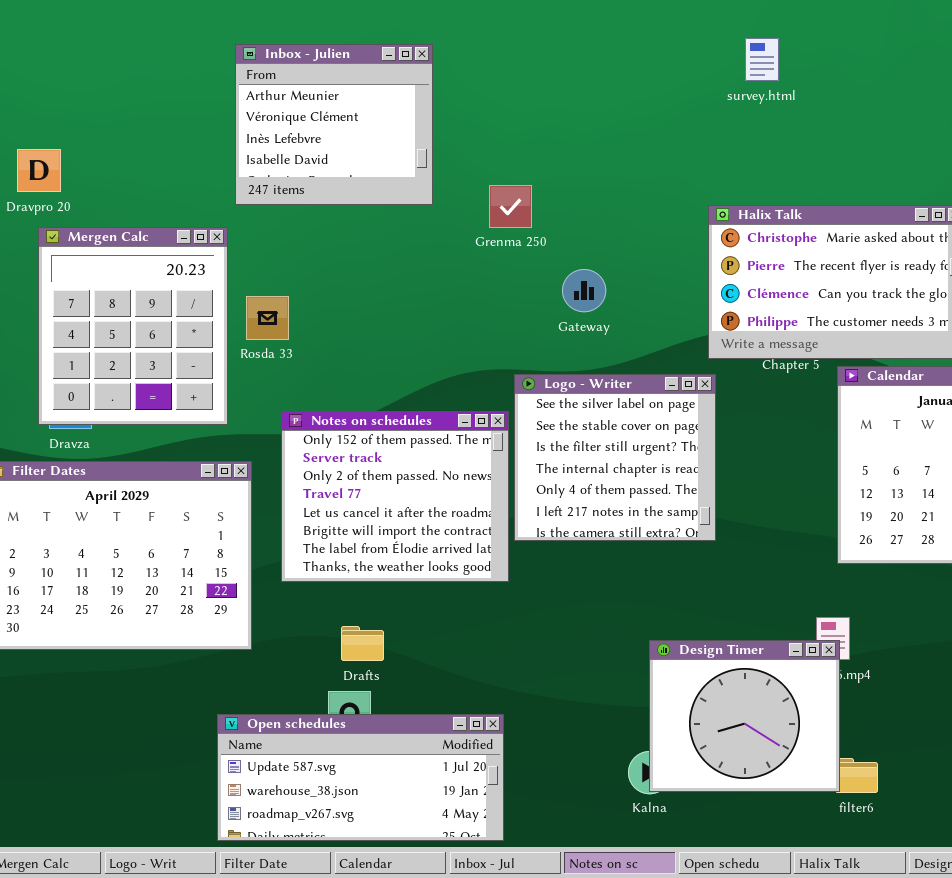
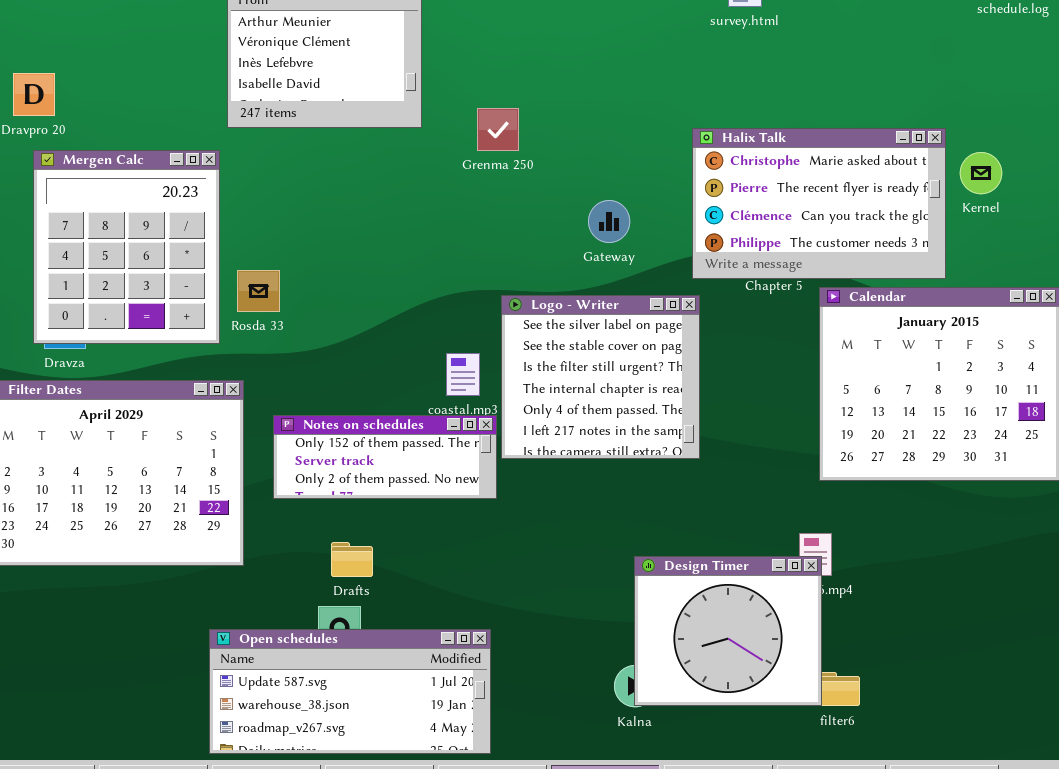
Gateway: [562,269,606,312] -> [588,200,630,243], moved
Rosda 33: [246,296,289,340] -> [237,270,280,312], moved
Notes on schedules: [281,411,509,582] -> [273,415,497,499], resized

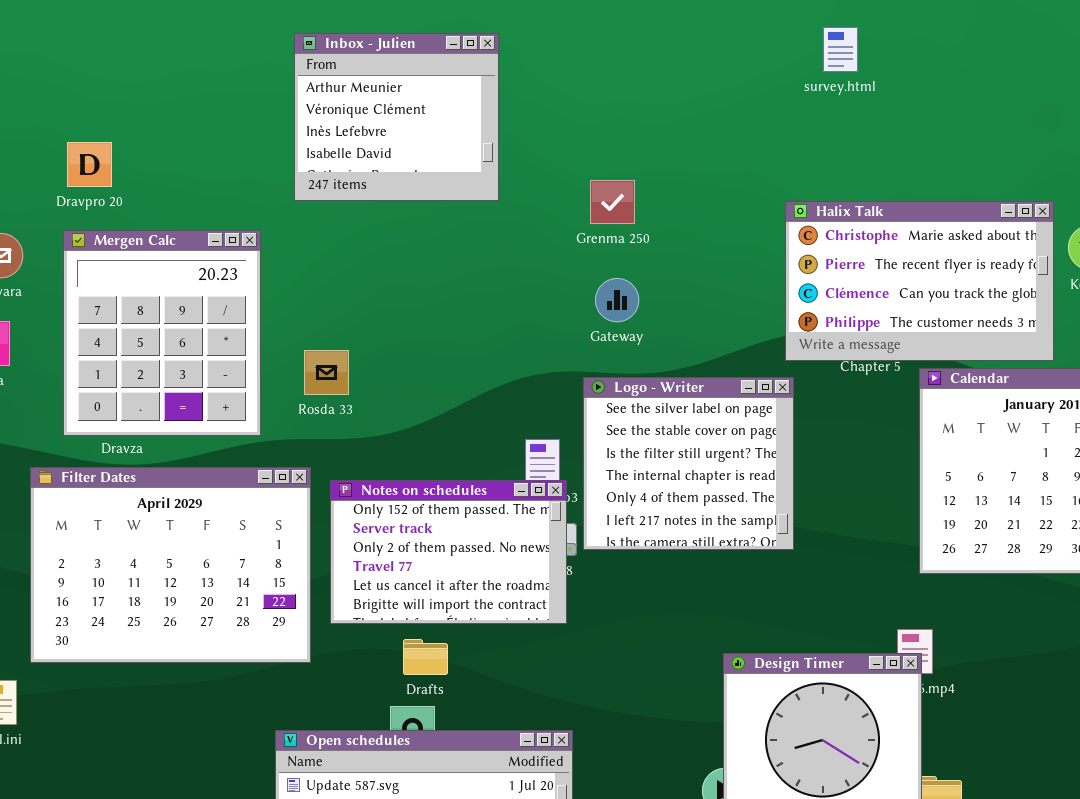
Grenma 250: [477,108,519,151] -> [590,180,635,224], moved
Mergen Calc: [33,150,220,344] -> [63,230,261,436], moved
Gateway: [588,200,630,243] -> [595,278,639,322], moved
Notes on schedules: [273,415,497,499] -> [330,480,567,624], moved, resized

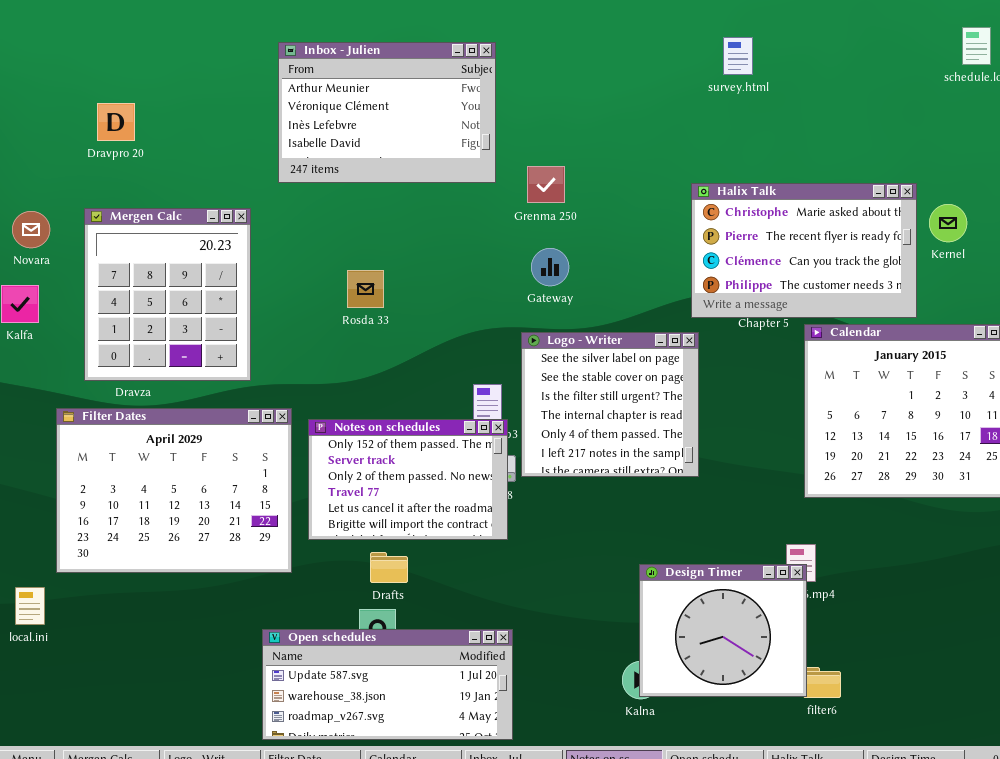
Inbox - Julien: [294,33,499,201] -> [278,42,496,183], resized
Dravpro 20: [67,142,112,187] -> [97,103,135,141], moved
Rosda 33: [304,350,349,395] -> [347,270,384,308], moved

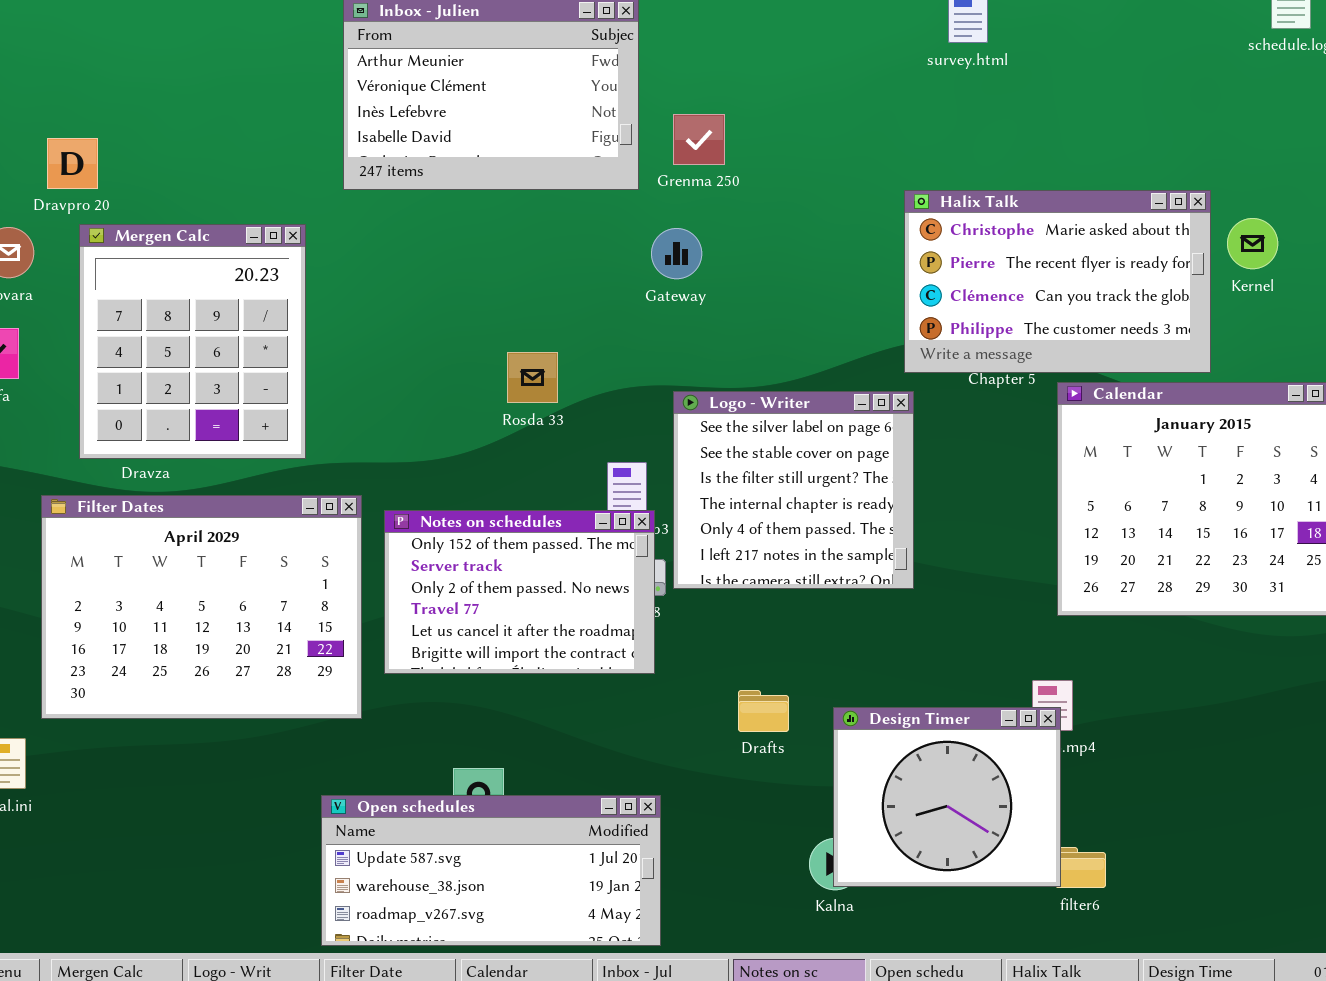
Dravpro 20: [97,103,135,141] -> [47,138,98,189], moved
Grenma 250: [527,166,565,203] -> [673,114,725,165], moved
Gateway: [531,248,569,286] -> [651,228,702,279], moved
Rosda 33: [347,270,384,308] -> [507,352,558,403], moved
Drafts: [370,552,408,583] -> [738,690,789,732], moved

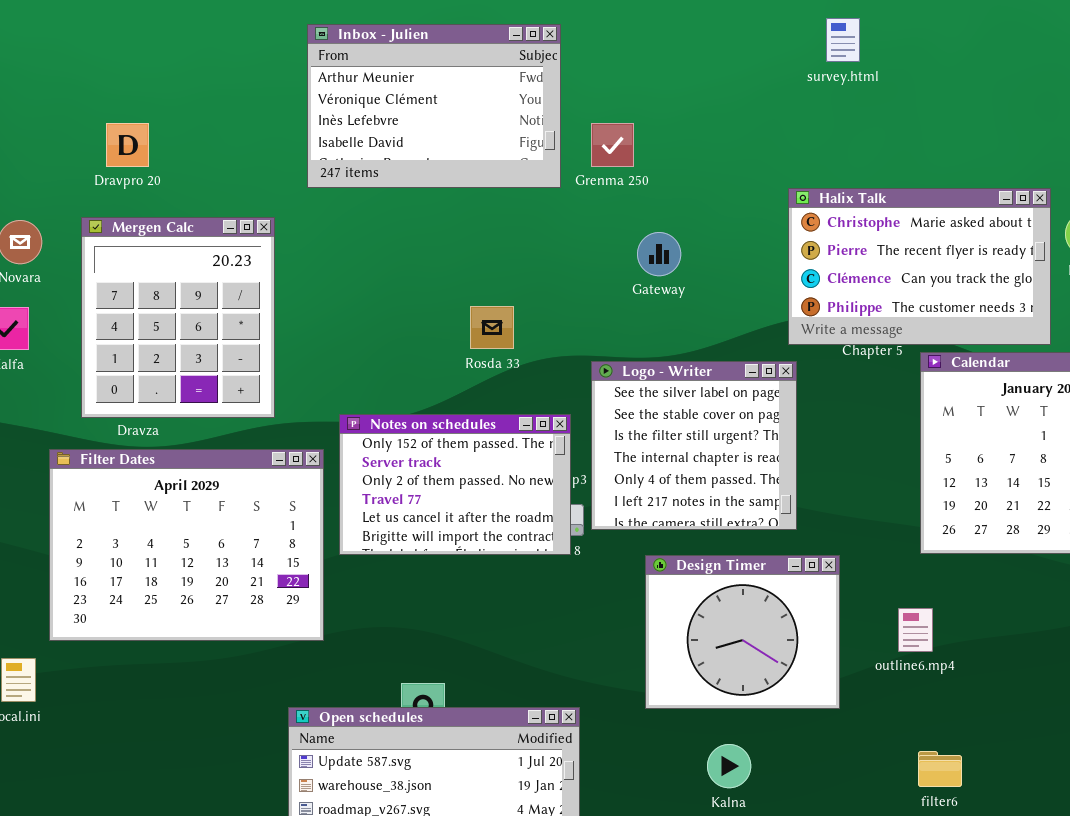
Dravpro 20: [47,138,98,189] -> [106,123,149,167], moved
Gateway: [651,228,702,279] -> [637,232,681,276], moved
Rosda 33: [507,352,558,403] -> [470,306,514,349], moved
Notes on schedules: [384,510,655,674] -> [339,414,571,555], moved
Design Timer: [833,707,1061,887] -> [645,555,840,709], moved

